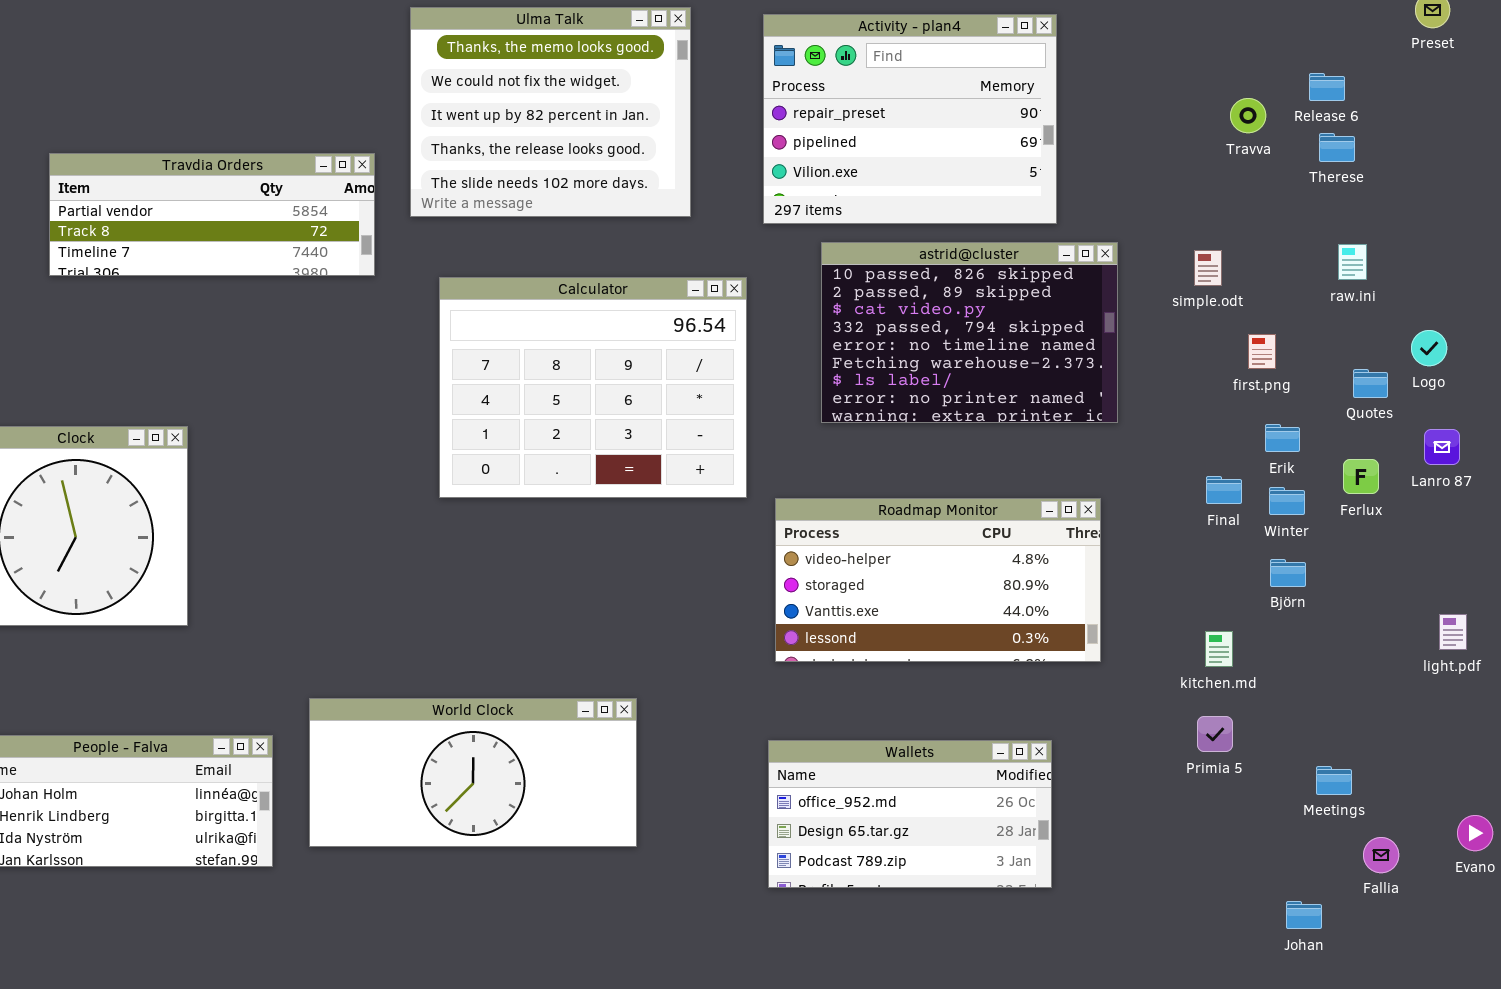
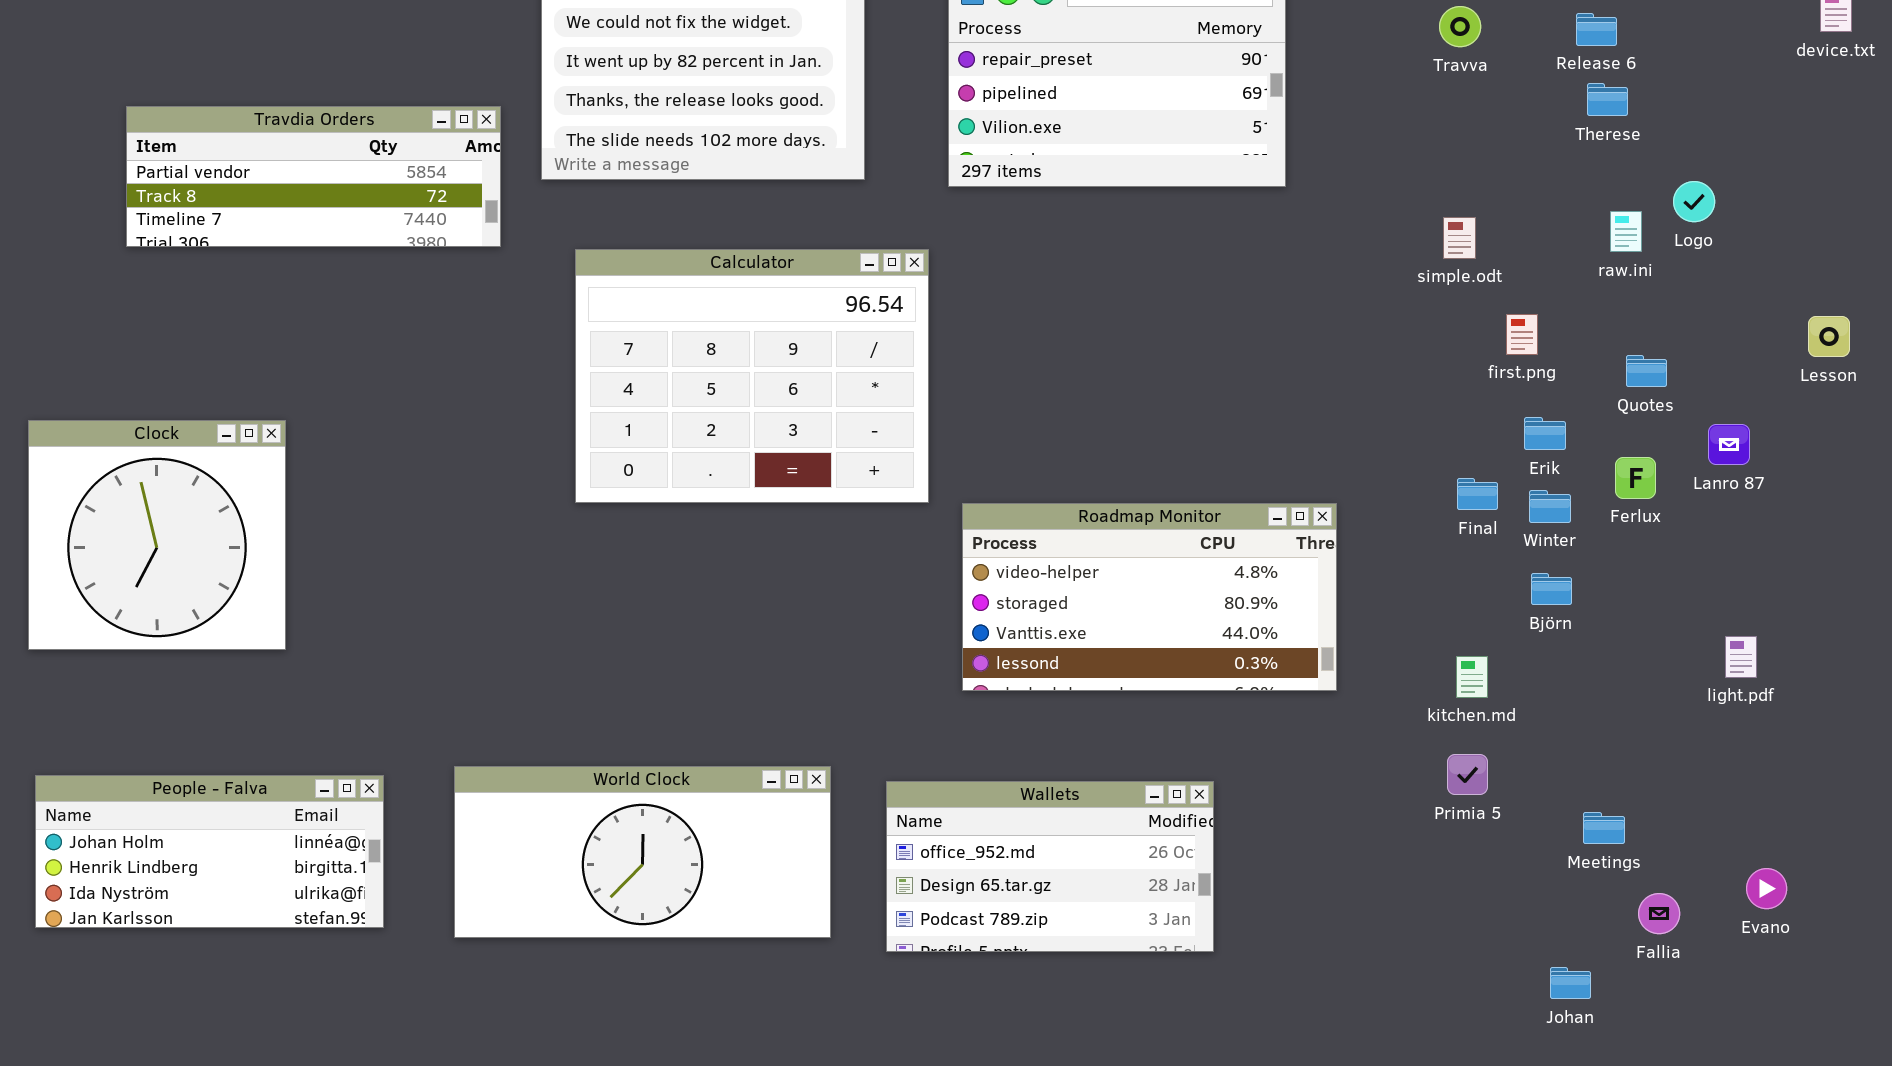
Travva: [1230,98,1266,133] -> [1439,6,1481,47], moved
astrid@cluster: [821,242,1118,423] -> none, closed
Logo: [1411,330,1447,366] -> [1673,181,1715,222], moved
World Clock: [309,698,637,847] -> [454,766,831,938], moved
Wallets: [768,740,1052,888] -> [886,781,1214,952], moved

